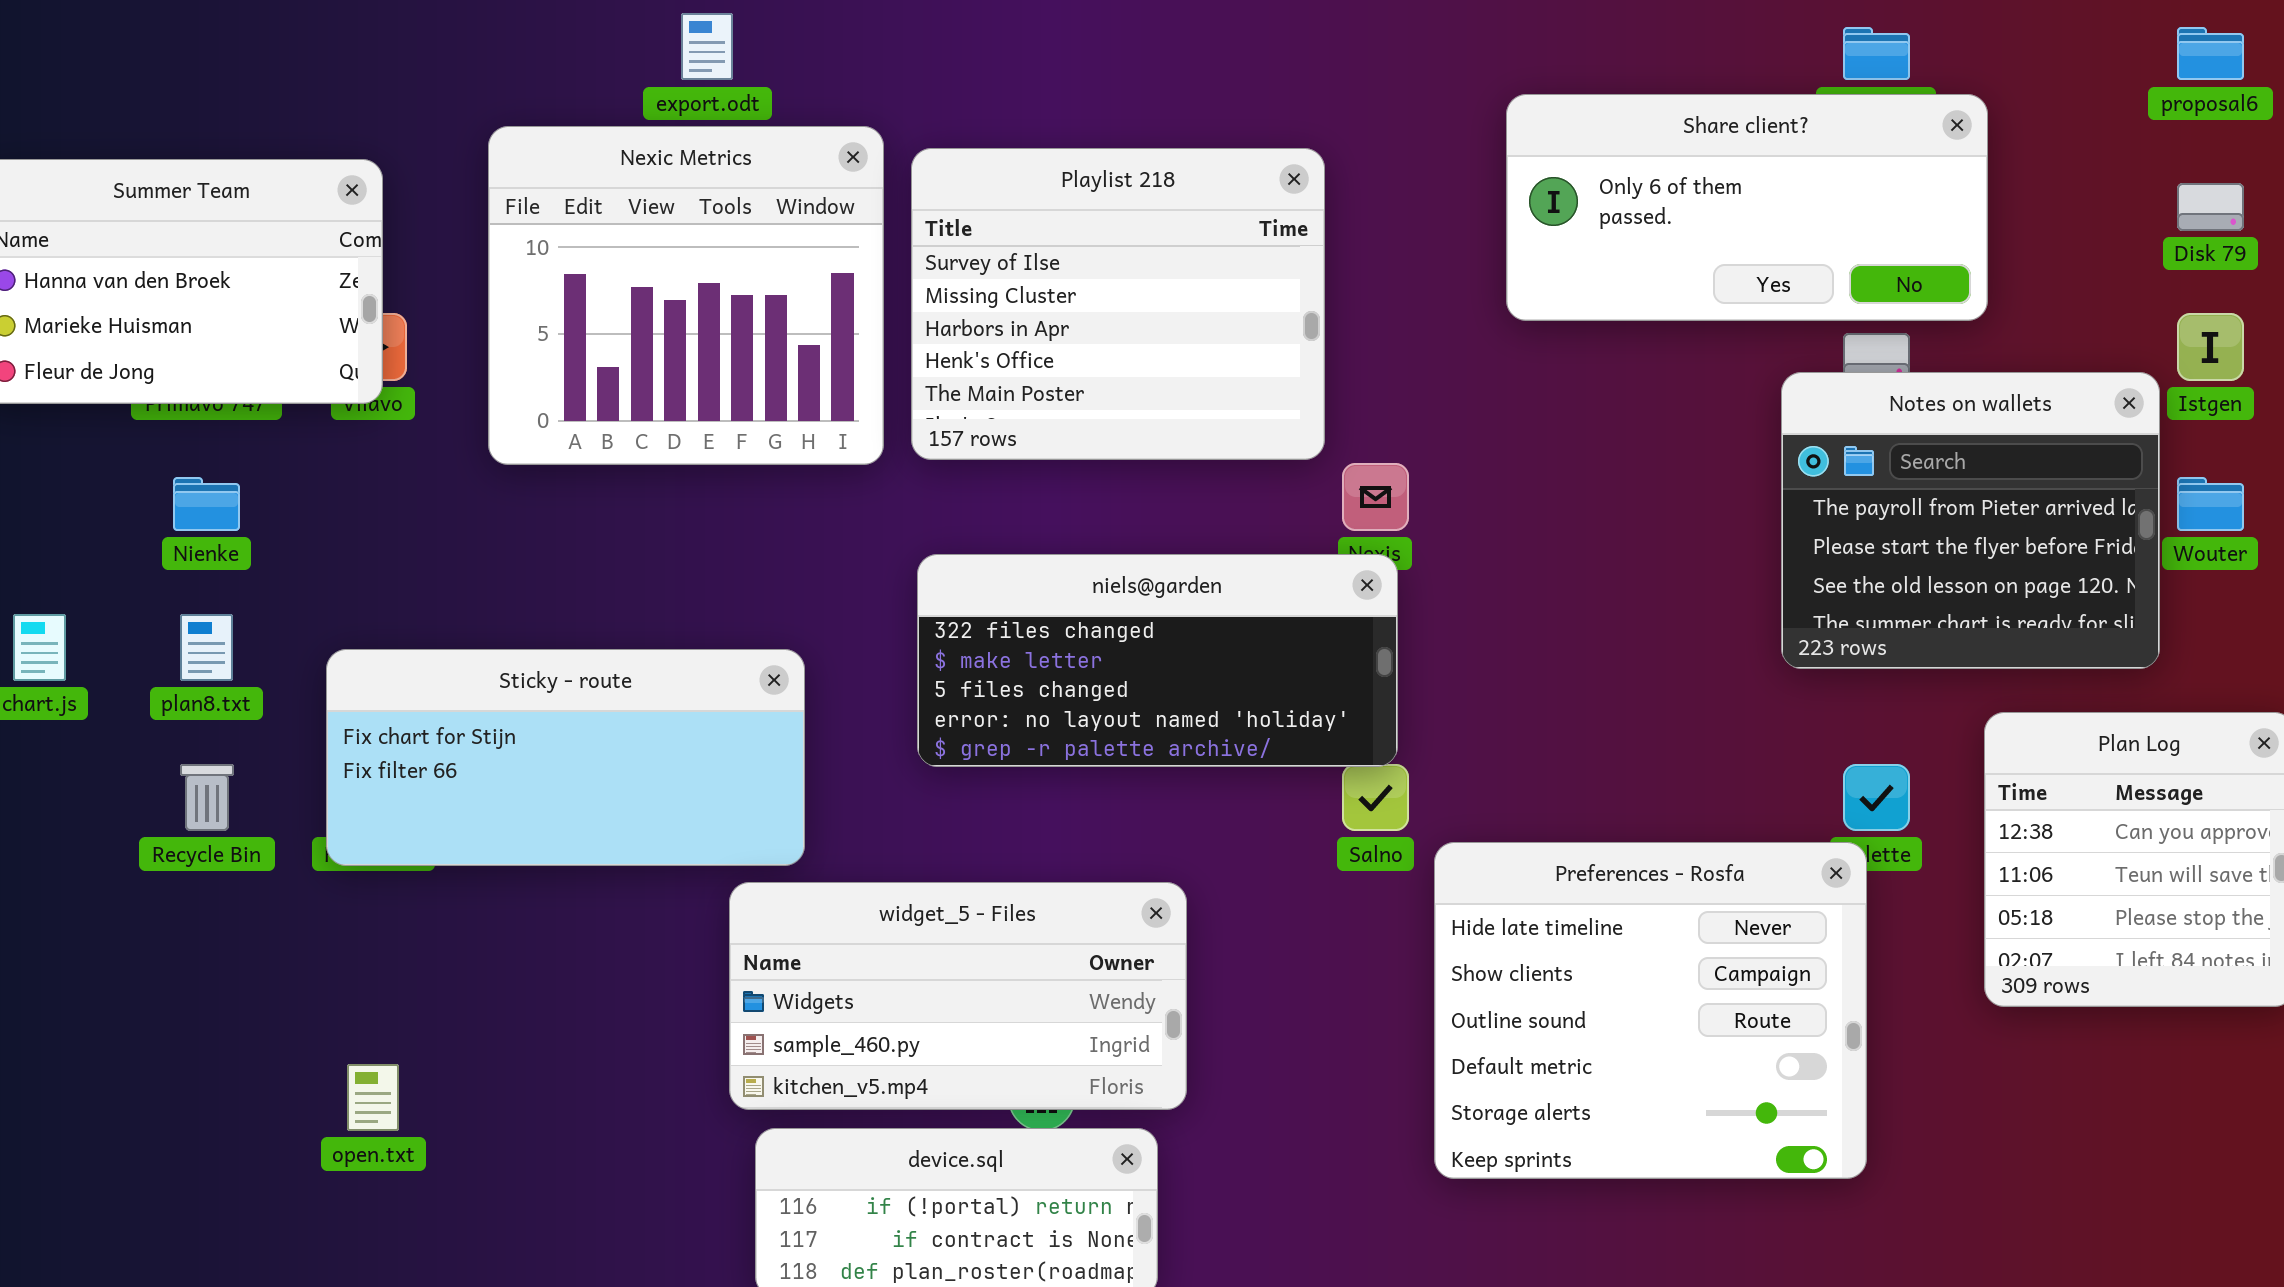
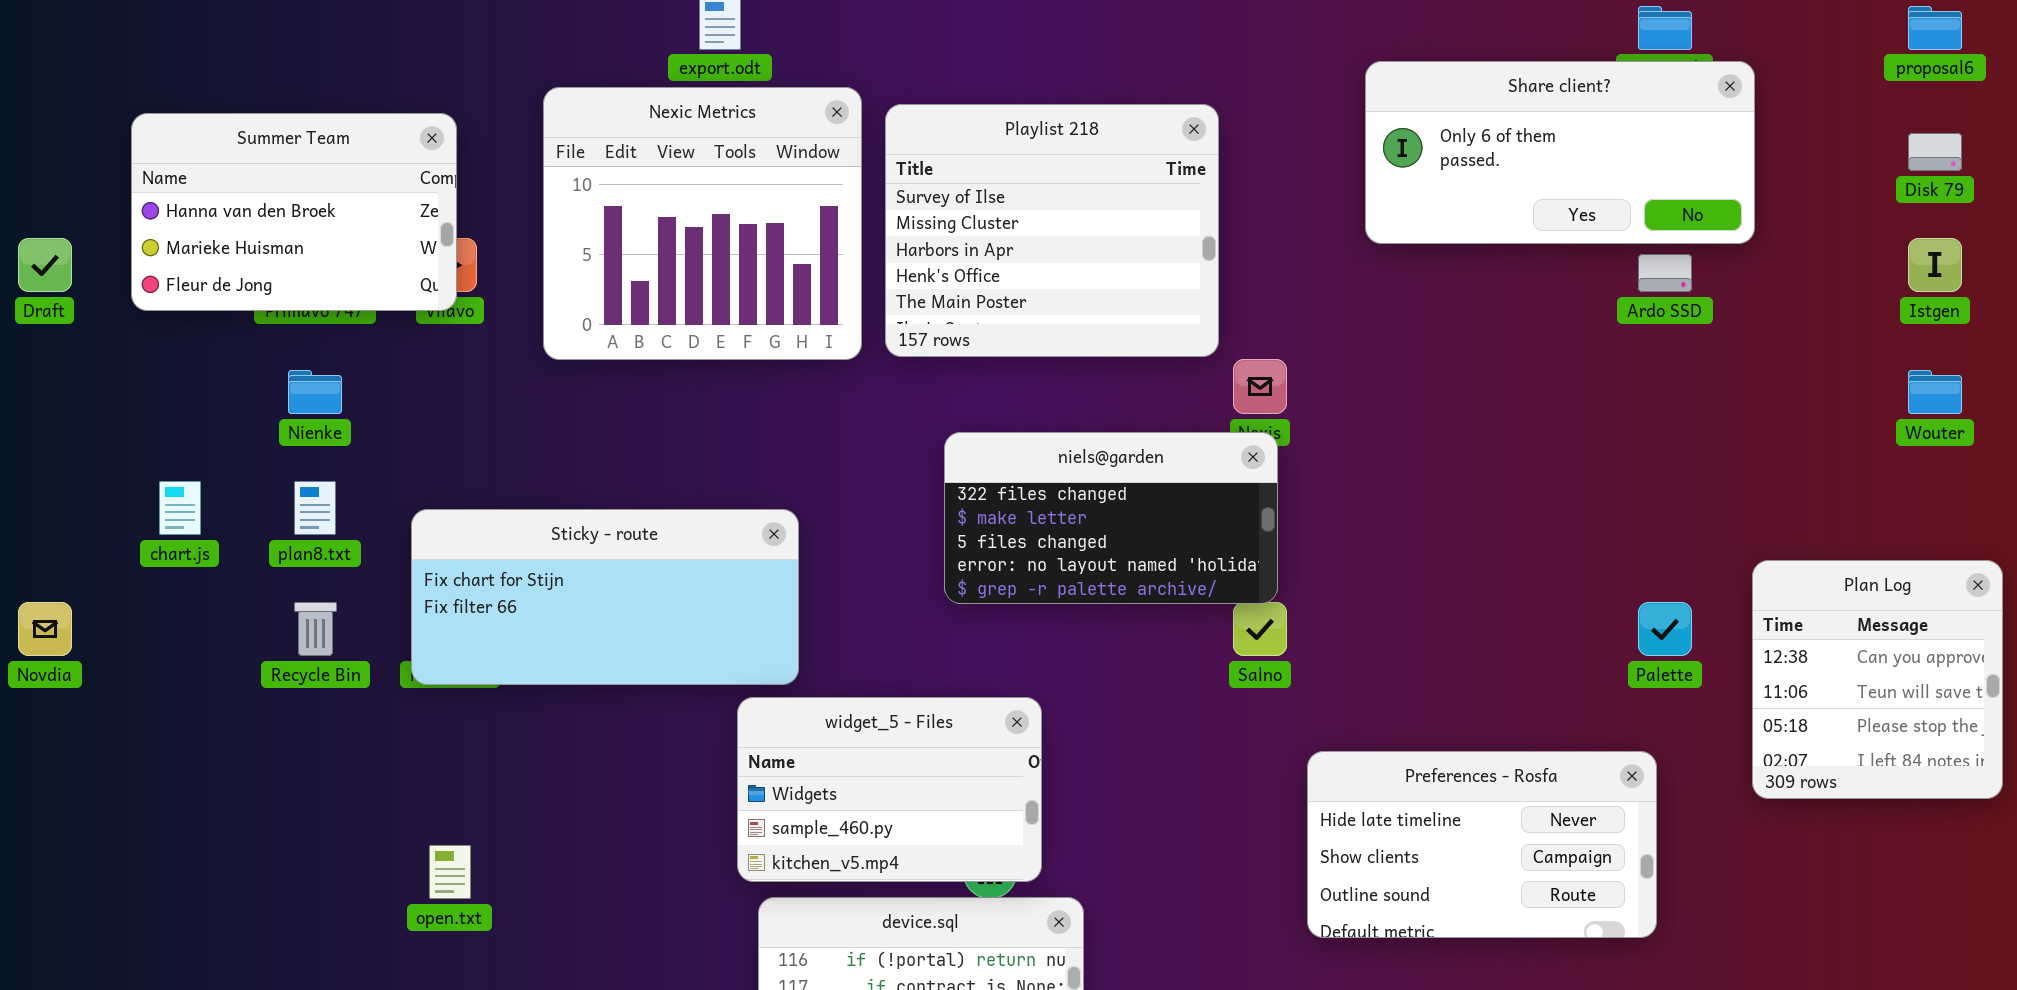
Notes on wallets: [1781,372,2160,669] -> none, closed
niels@garden: [917,554,1398,767] -> [944,432,1278,604], resized
Preferences - Rosfa: [1434,842,1867,1179] -> [1307,751,1657,938], resized
widget_5 - Files: [729,882,1187,1110] -> [737,697,1042,882], resized

